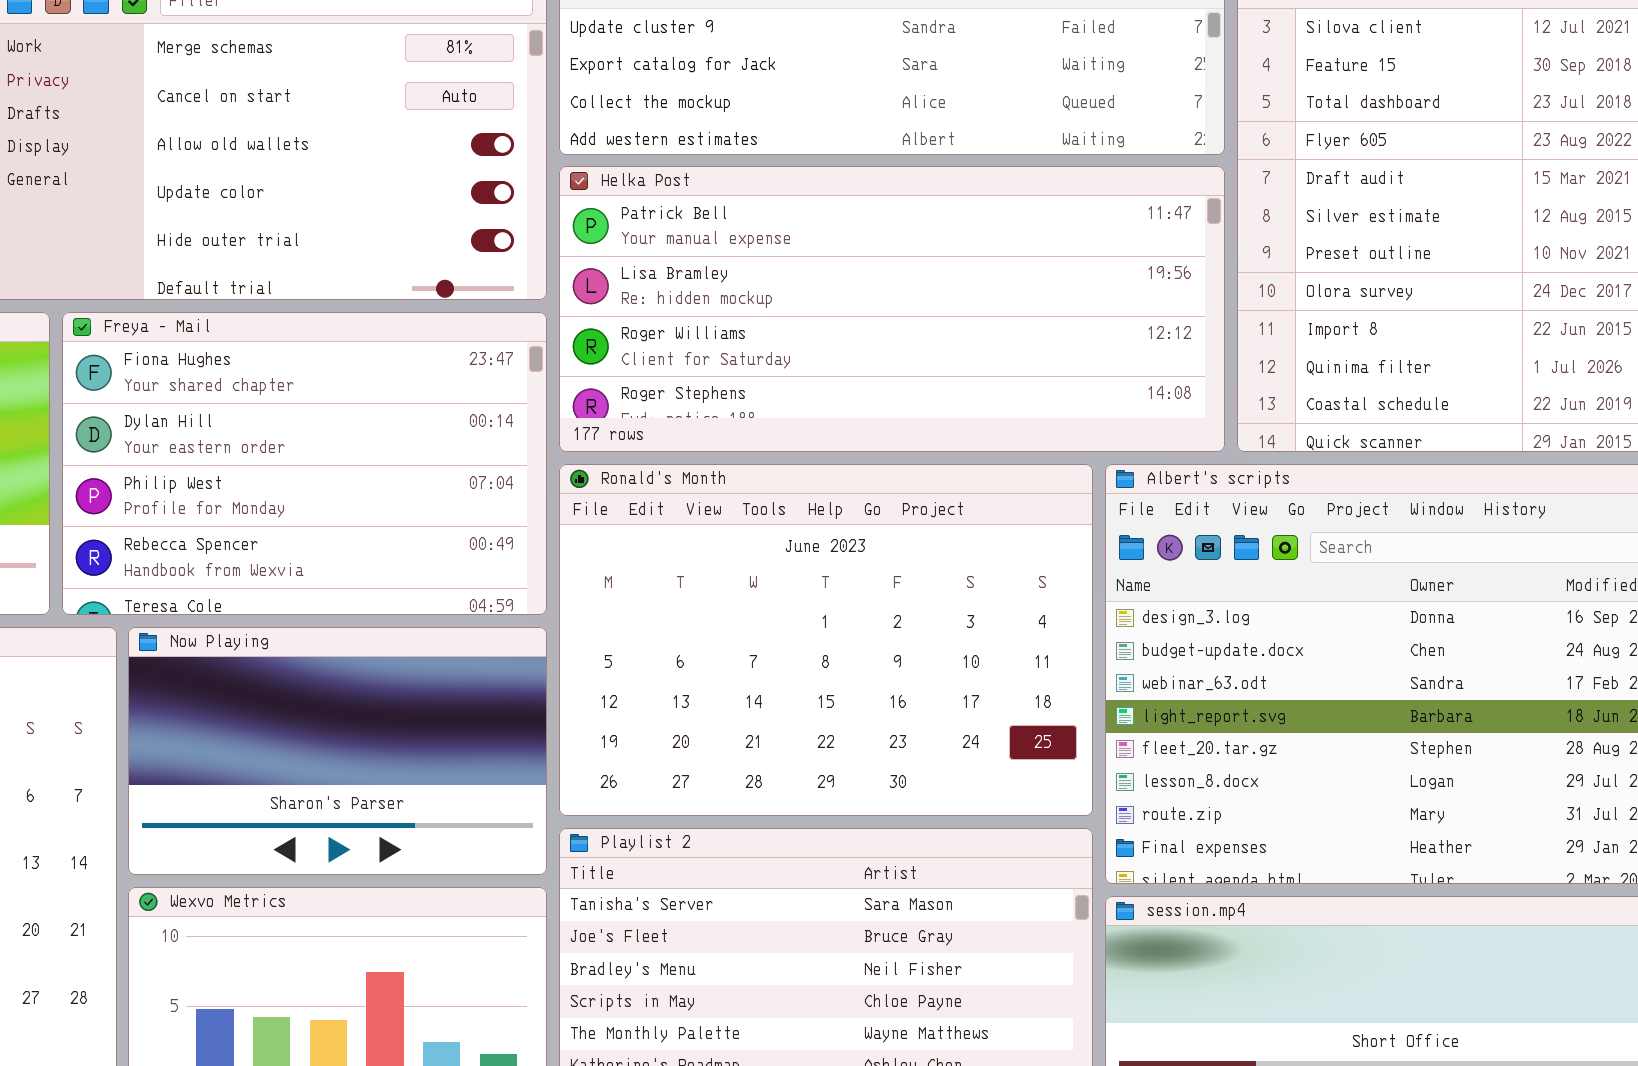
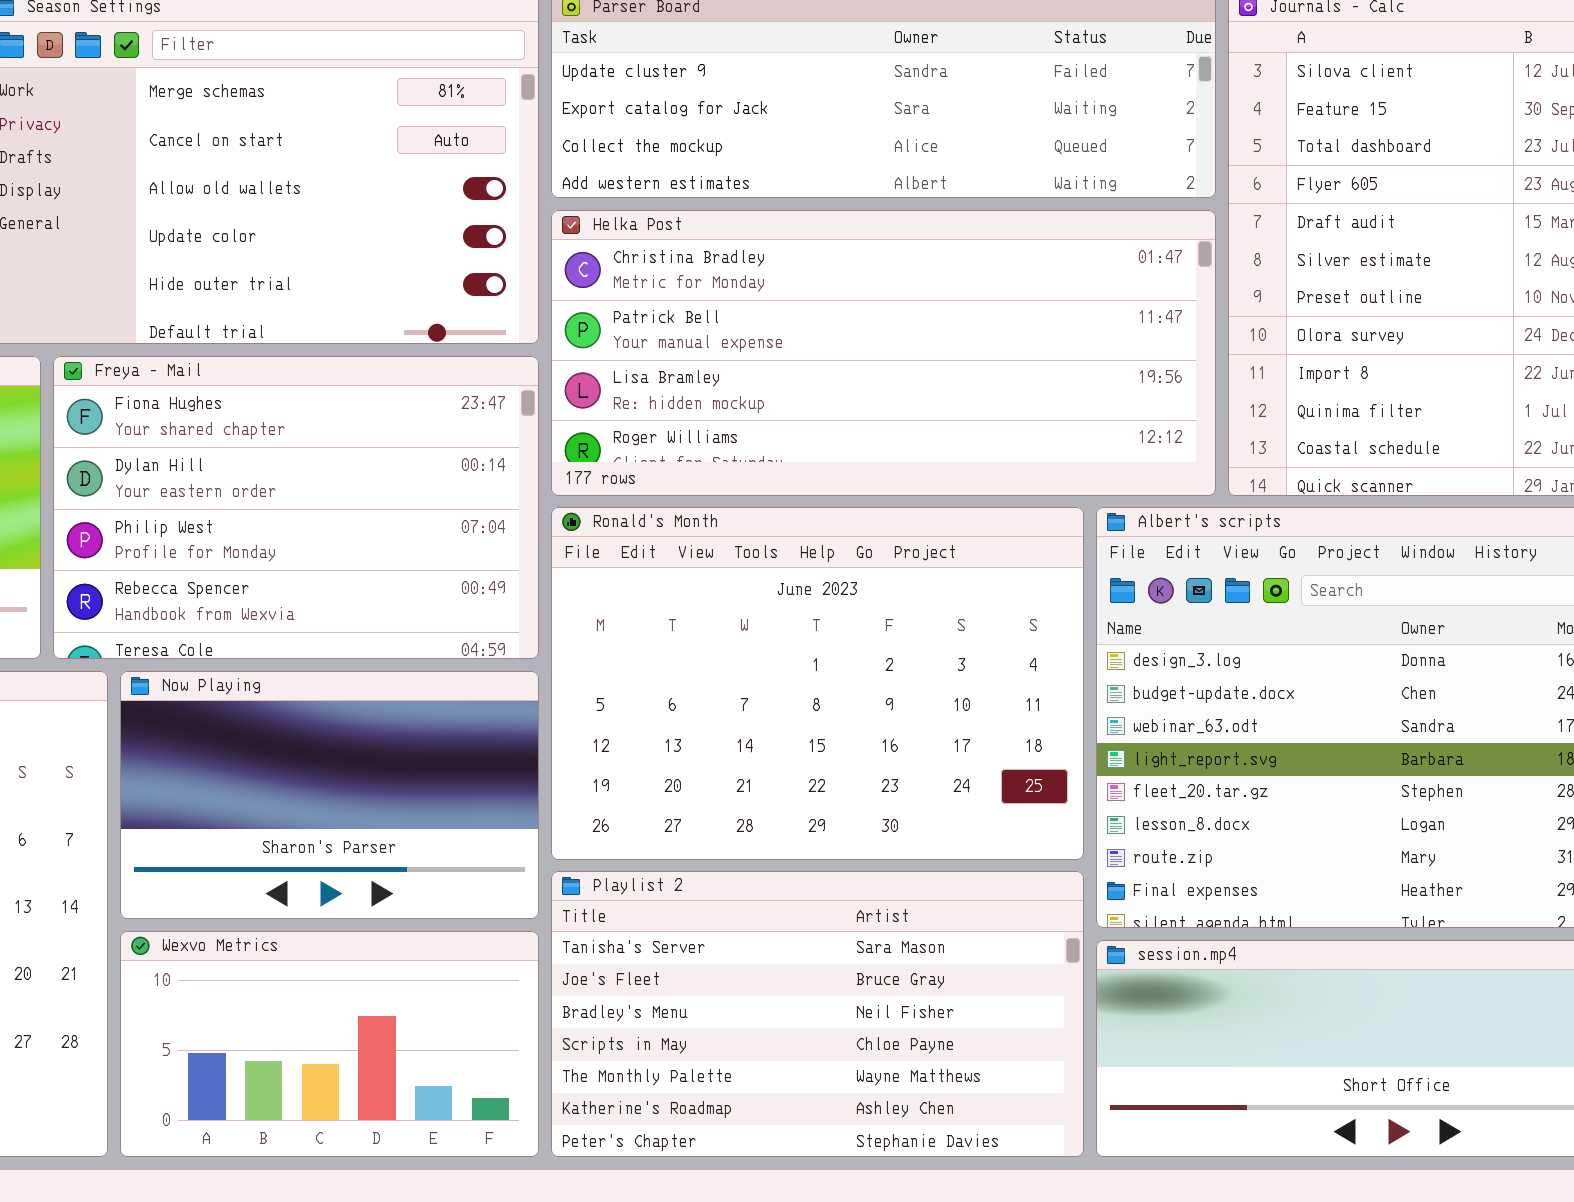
Helka Post: [559,166,1225,452] -> [551,210,1216,496], scrolled up 1 row

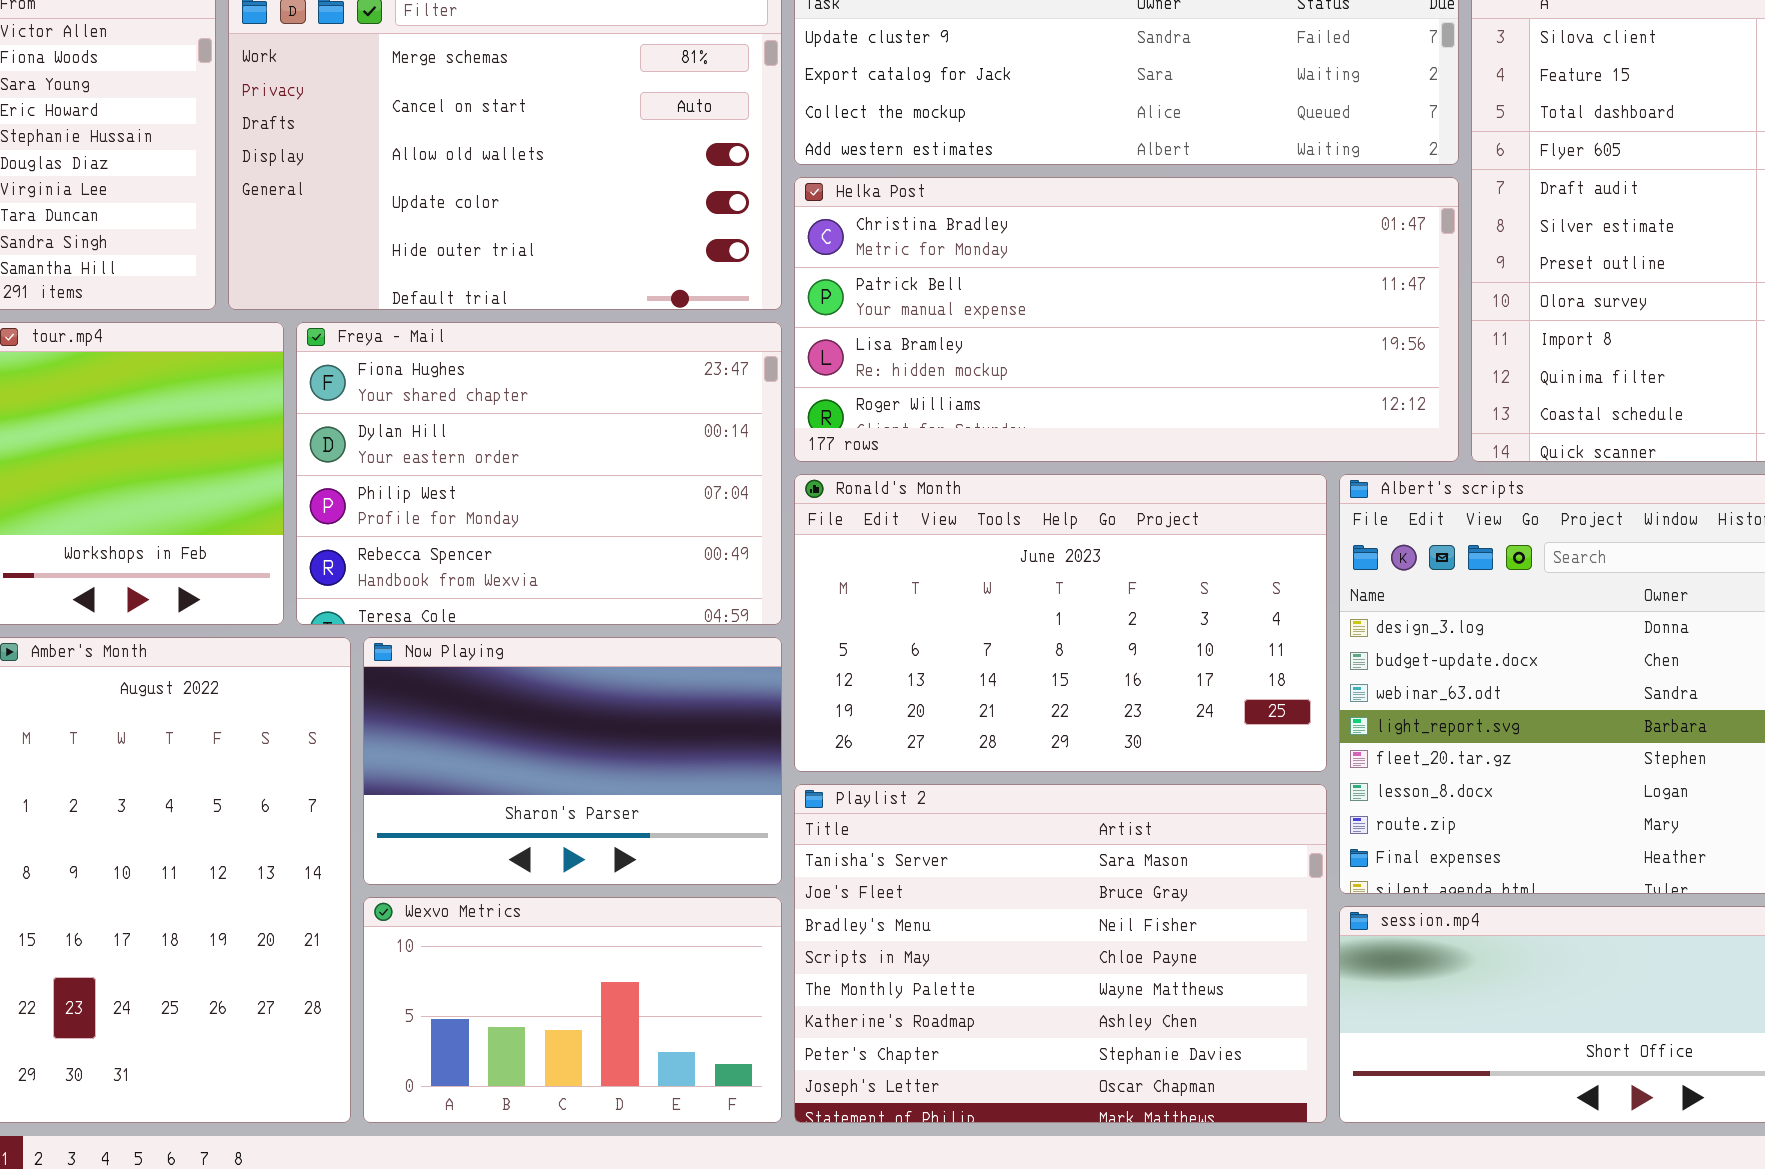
Ronald's Month: [551,507,1084,860] -> [794,474,1327,772], resized
Playlist 2: [551,871,1084,1157] -> [794,784,1327,1123], resized

